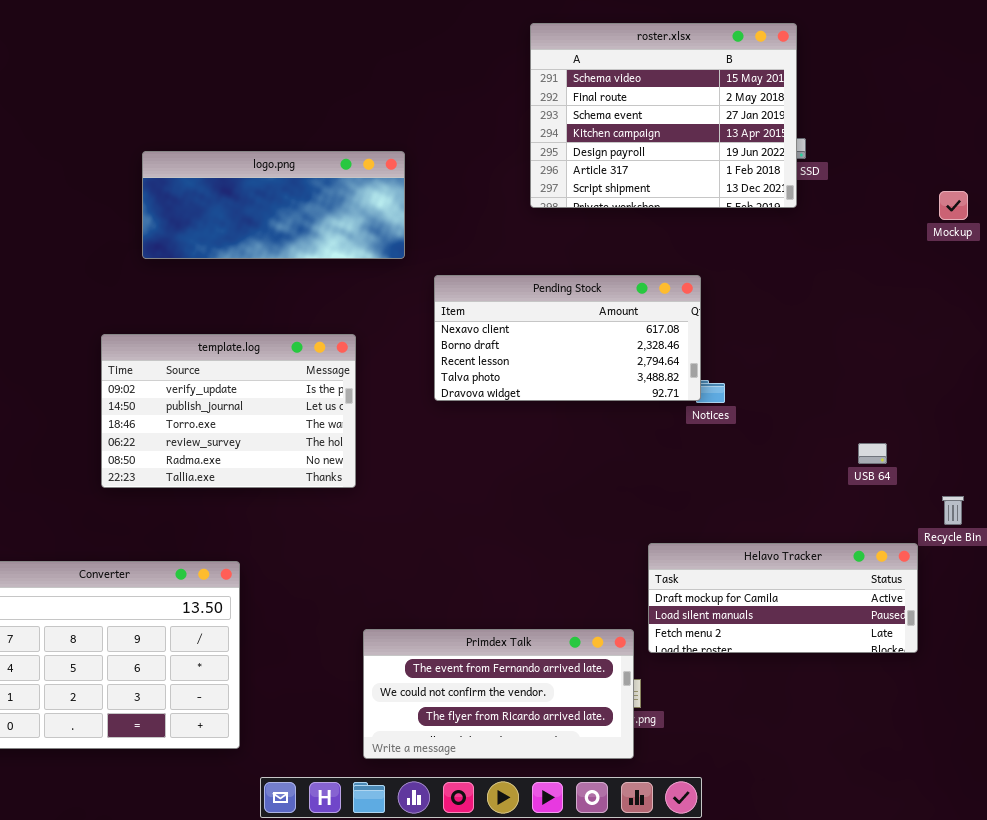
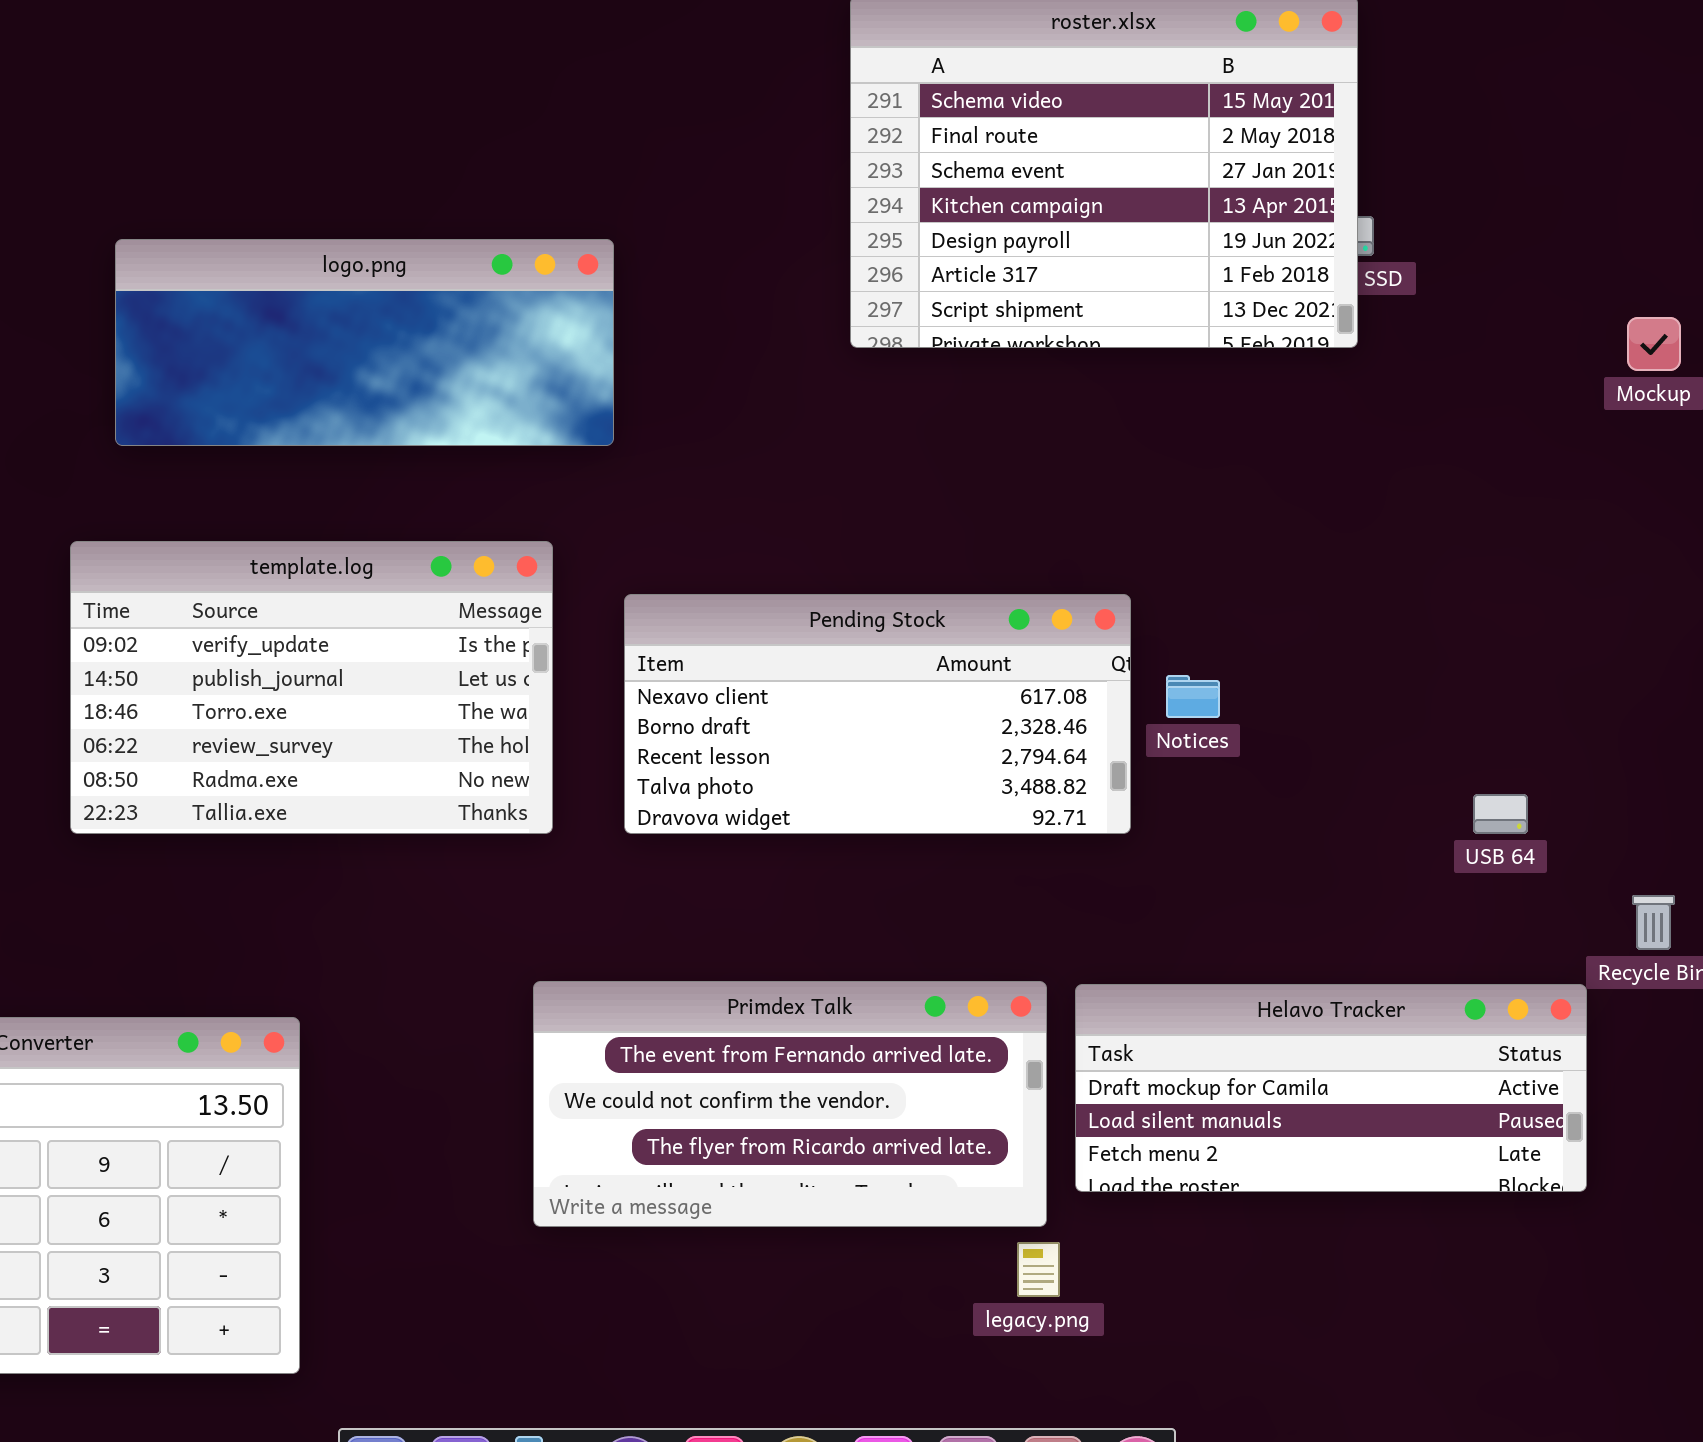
Pending Stock: [434,275,701,401] -> [624,594,1131,834], moved
template.log: [101,334,356,488] -> [70,541,553,834], moved
Primdex Talk: [363,629,634,759] -> [533,981,1047,1227], moved

